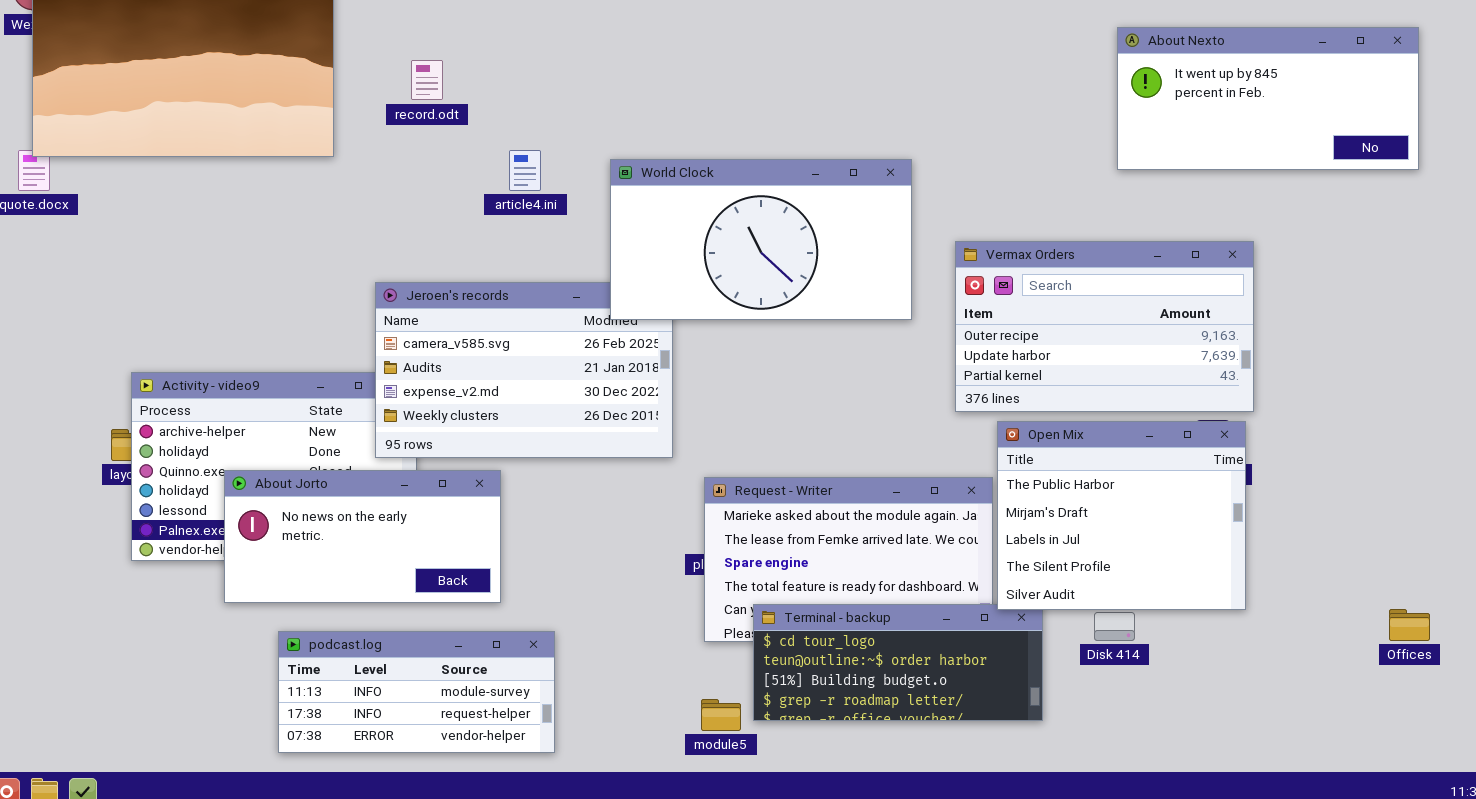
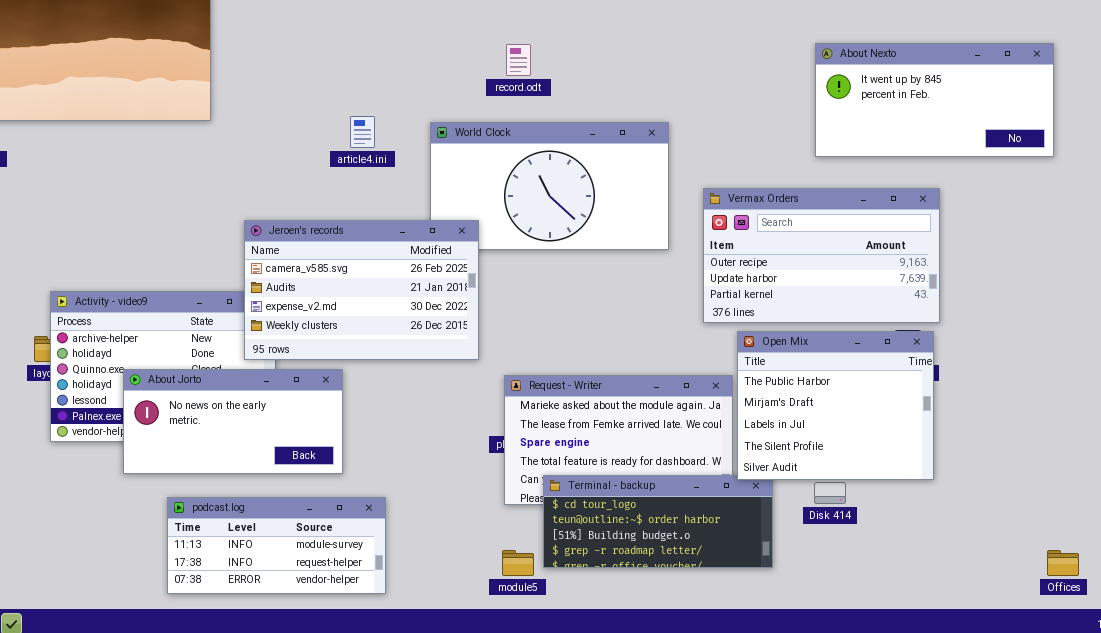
About Nexto: [1117,27,1419,170] -> [815,43,1054,157], moved
record.odt: [411,60,443,100] -> [506,44,531,76], moved
Jeroen's records: [375,282,673,458] -> [244,220,479,360], raised
Offices: [1389,609,1430,641] -> [1047,550,1079,576], moved

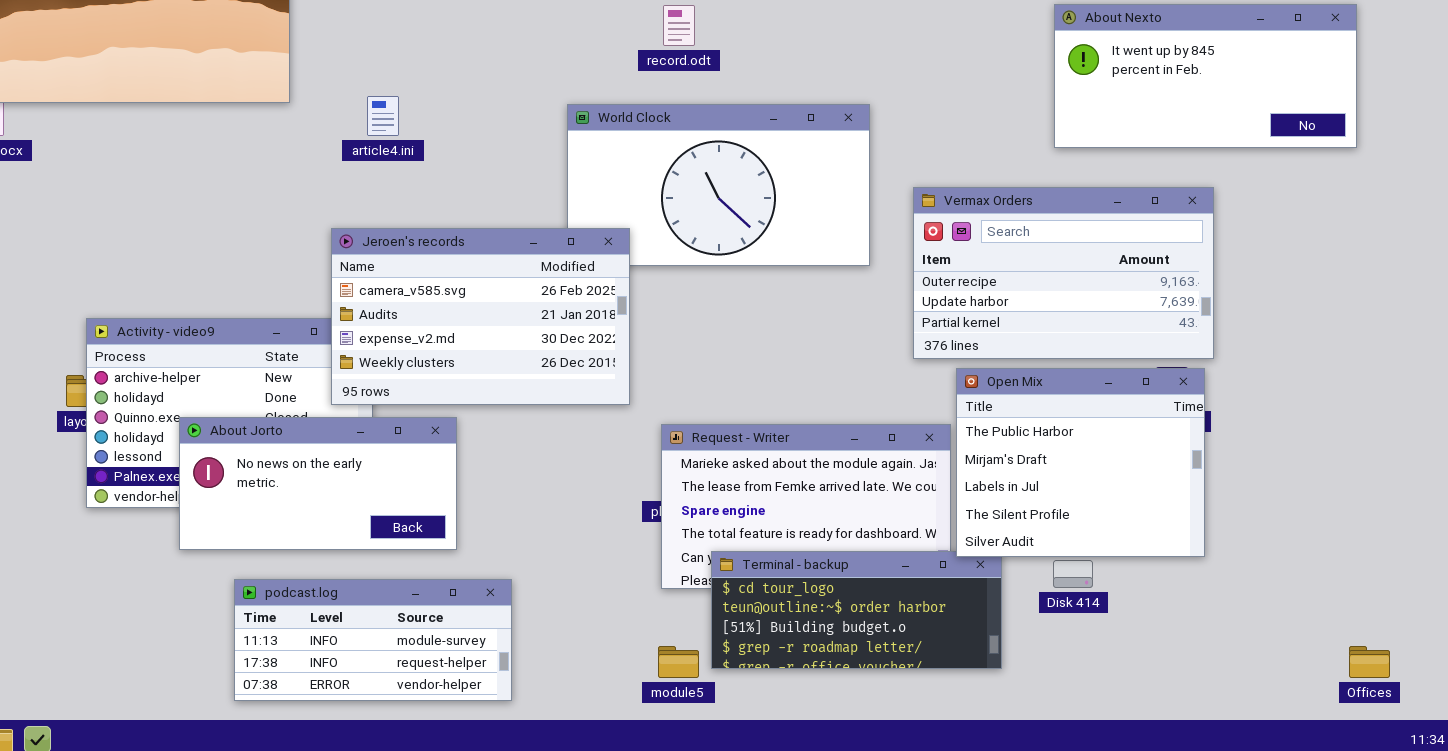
article4.ini: [350,116,375,148] -> [367,96,399,136], moved

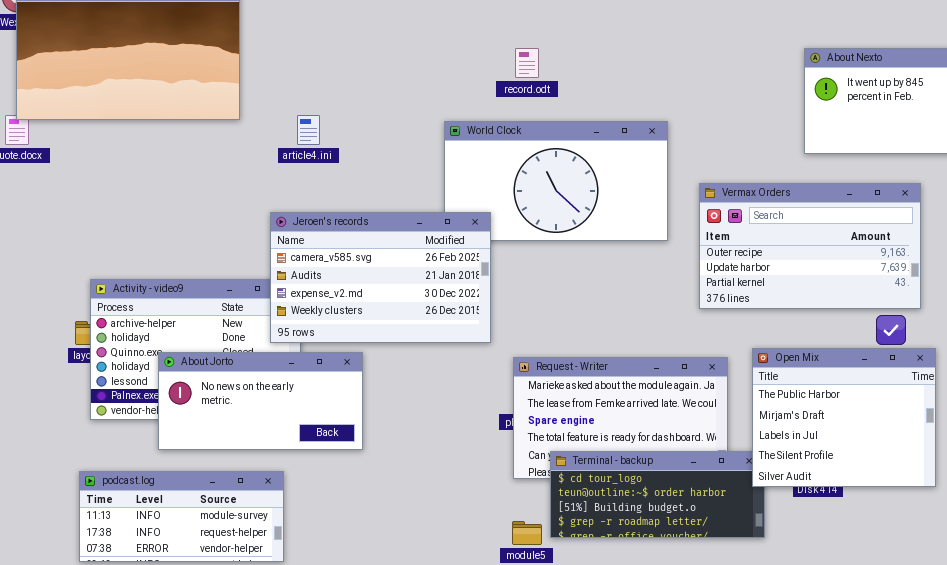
Open Mix: [956,368,1205,557] -> [752,348,936,487], moved
podcast.log: [234,579,512,701] -> [79,471,284,562], moved

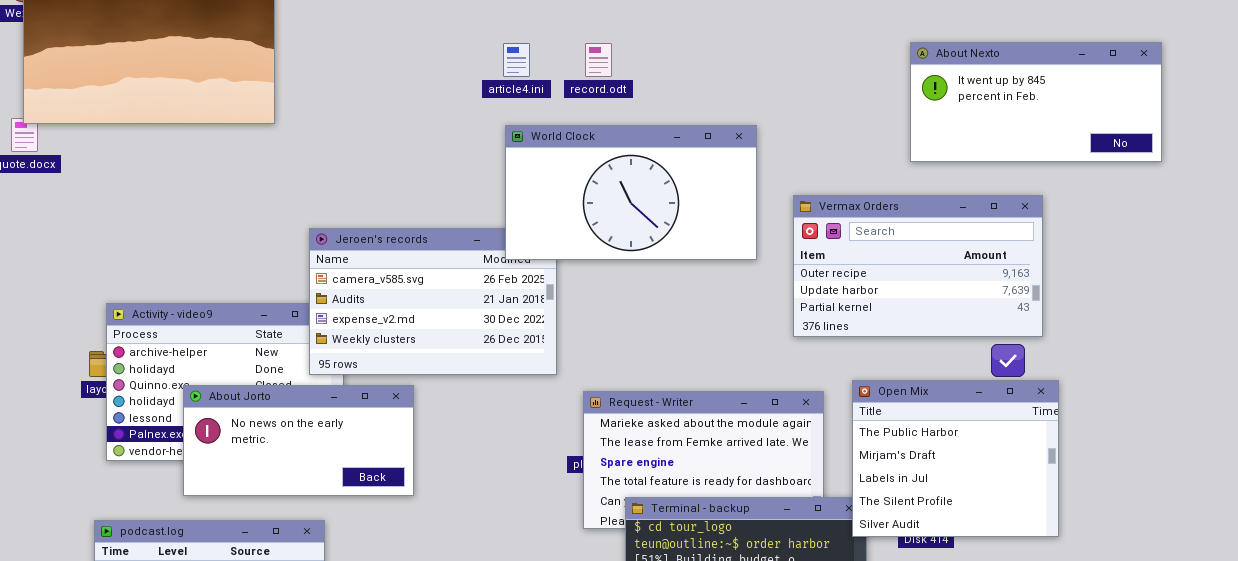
article4.ini: [297,115,320,145] -> [503,43,530,77], moved
World Clock: [444,121,668,241] -> [505,125,757,260], raised

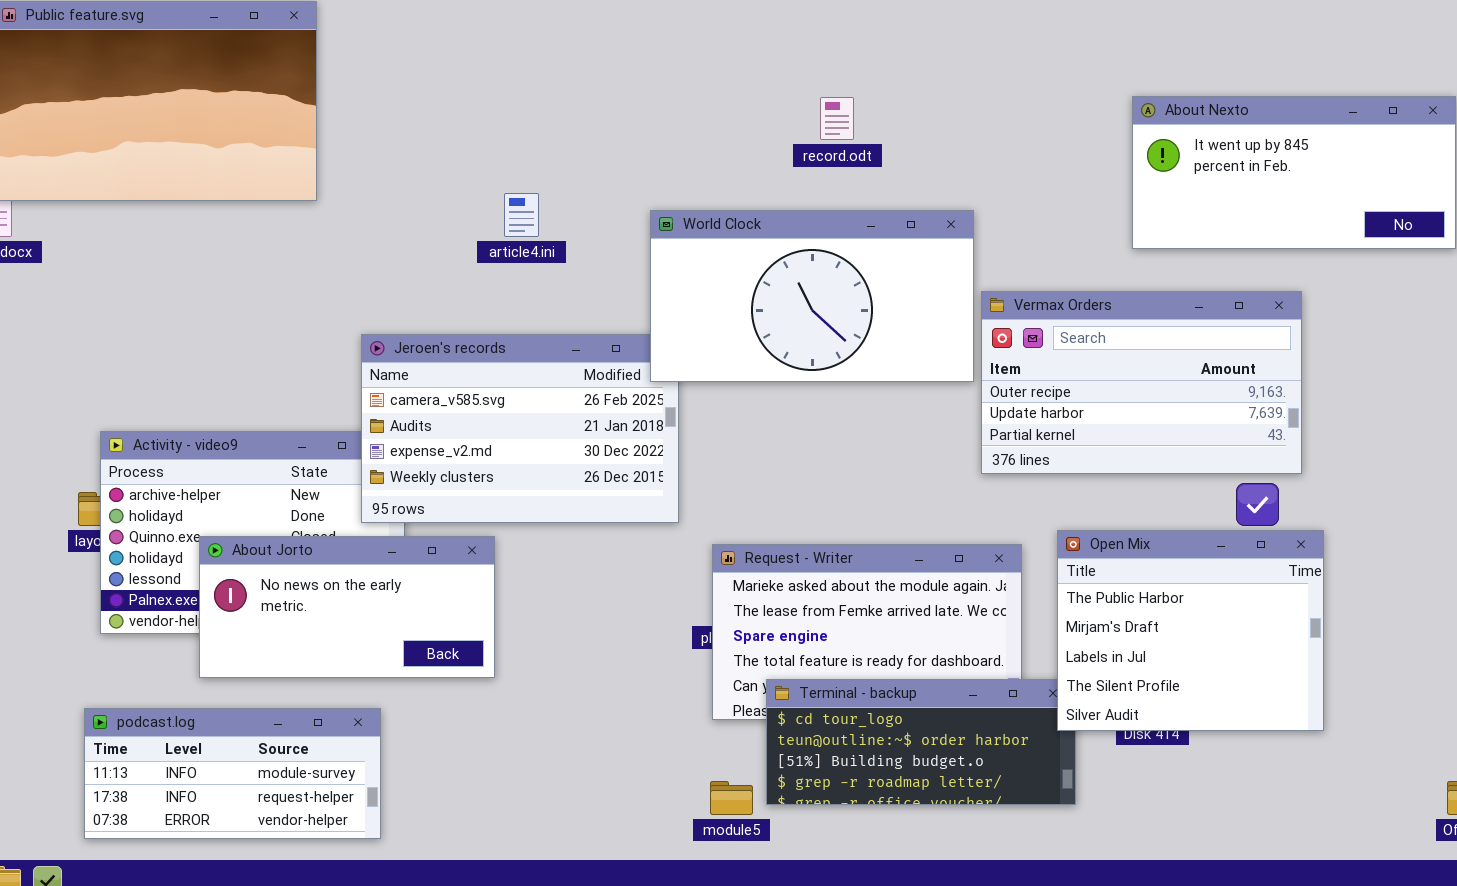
article4.ini: [503,43,530,77] -> [504,193,539,237], moved
record.odt: [585,43,612,77] -> [820,97,854,140], moved
World Clock: [505,125,757,260] -> [650,210,974,382], moved

